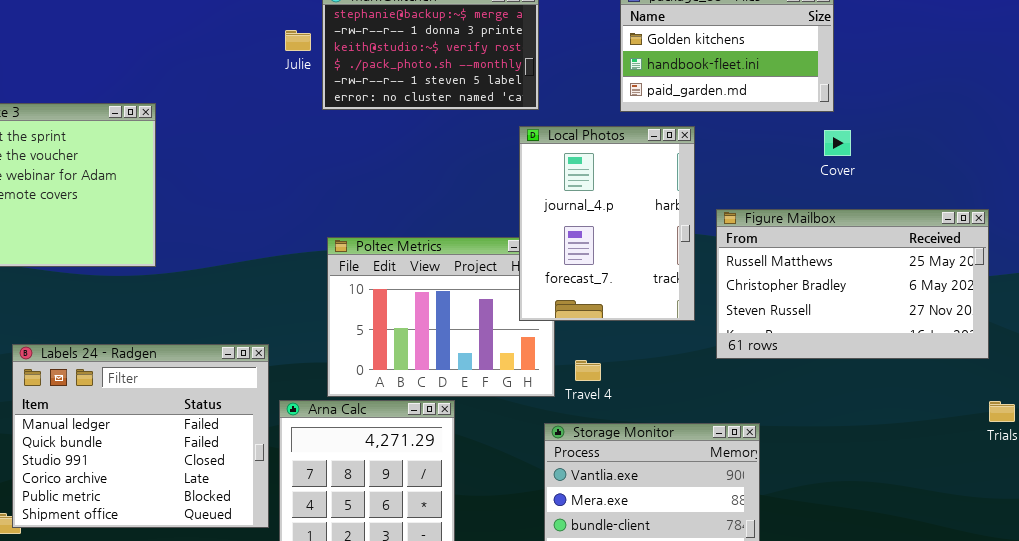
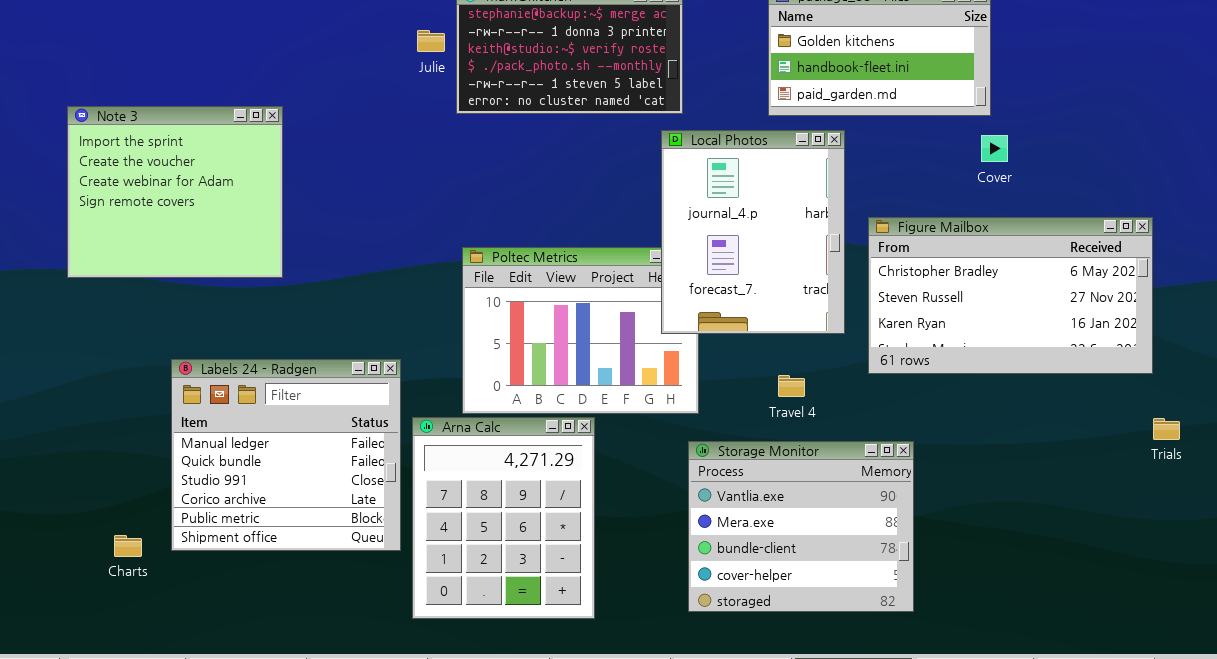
Figure Mailbox: [716,209,989,359] -> [868,217,1153,374], scrolled down 1 row
Labels 24 - Radgen: [12,344,269,528] -> [171,359,401,551], resized
Travel 4: [575,360,601,381] -> [778,375,805,397], moved

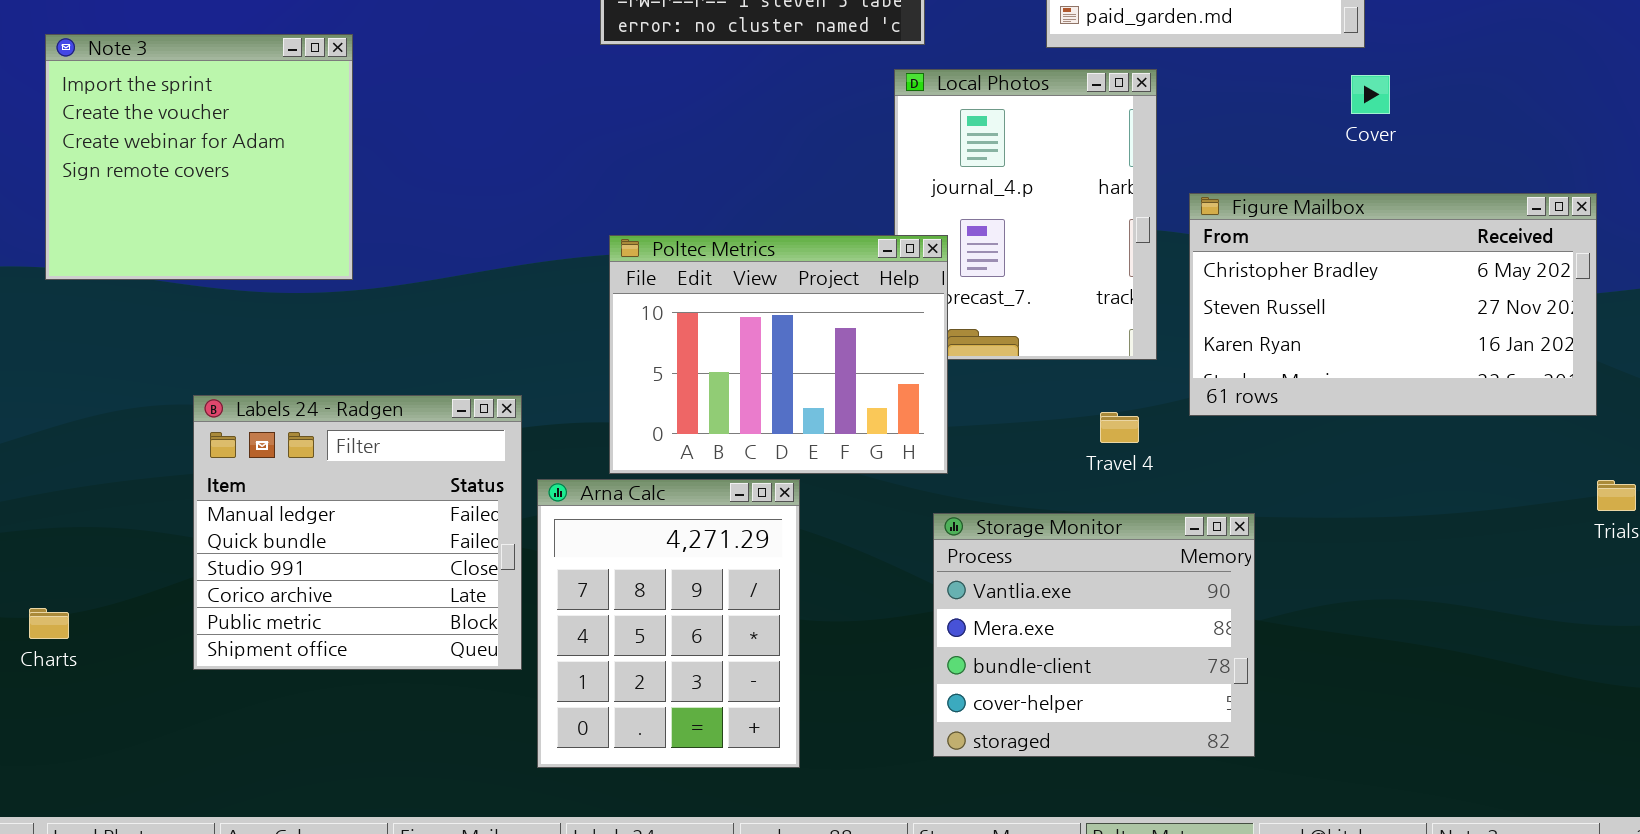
Poltec Metrics: [462,247,699,414] -> [609,235,948,474], raised
Travel 4: [778,375,805,397] -> [1100,412,1139,443], moved
Charts: [114,535,142,557] -> [29,608,69,639], moved

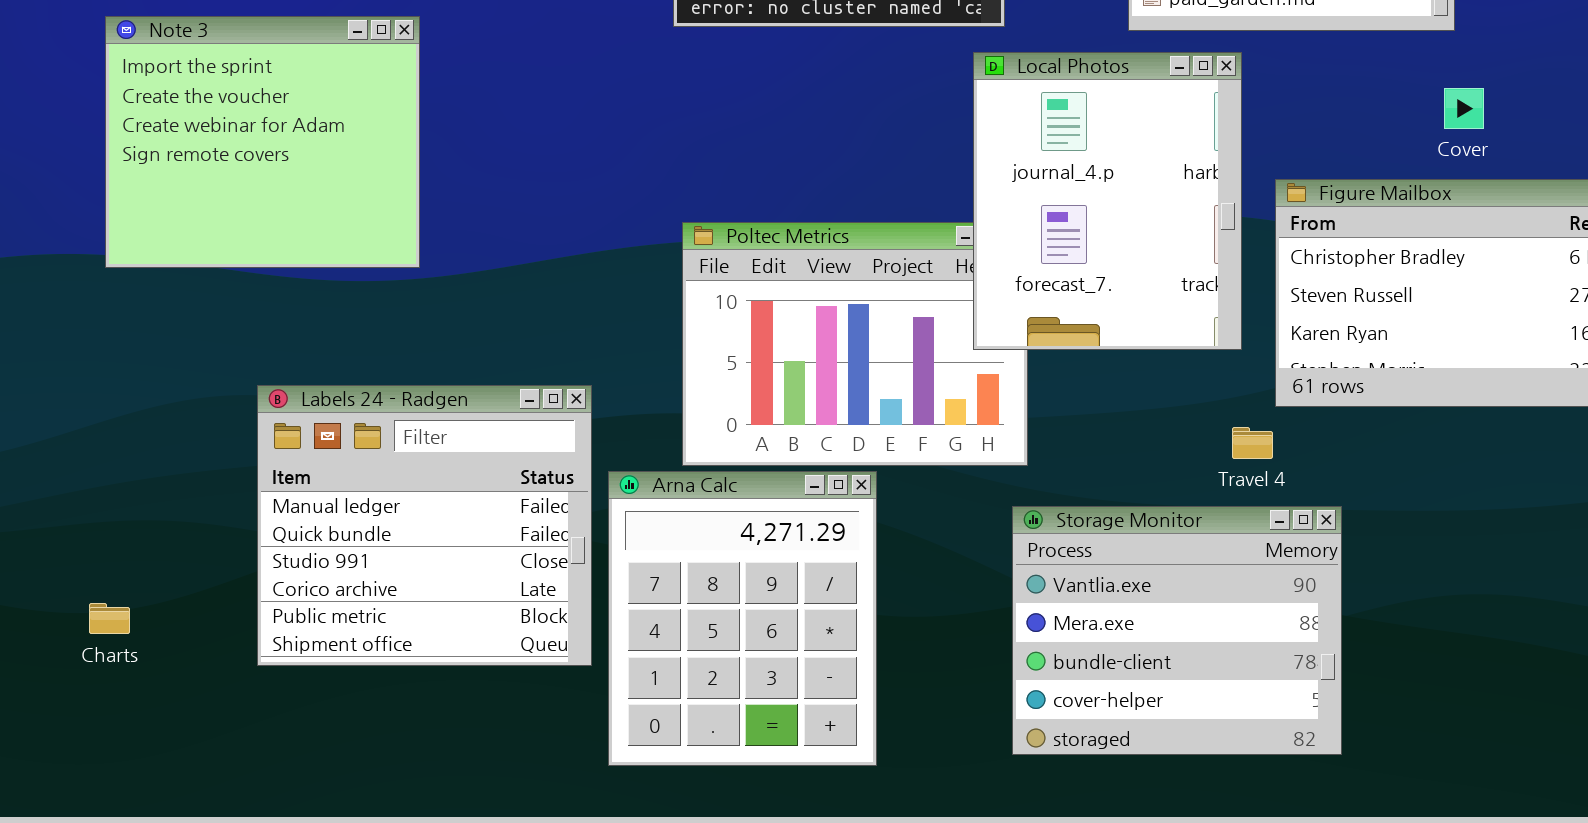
Local Photos: [894,69,1157,360] -> [973,52,1242,350], raised
Cover: [1351,75,1390,114] -> [1444,88,1484,129], moved
Travel 4: [1100,412,1139,443] -> [1232,427,1273,459], moved

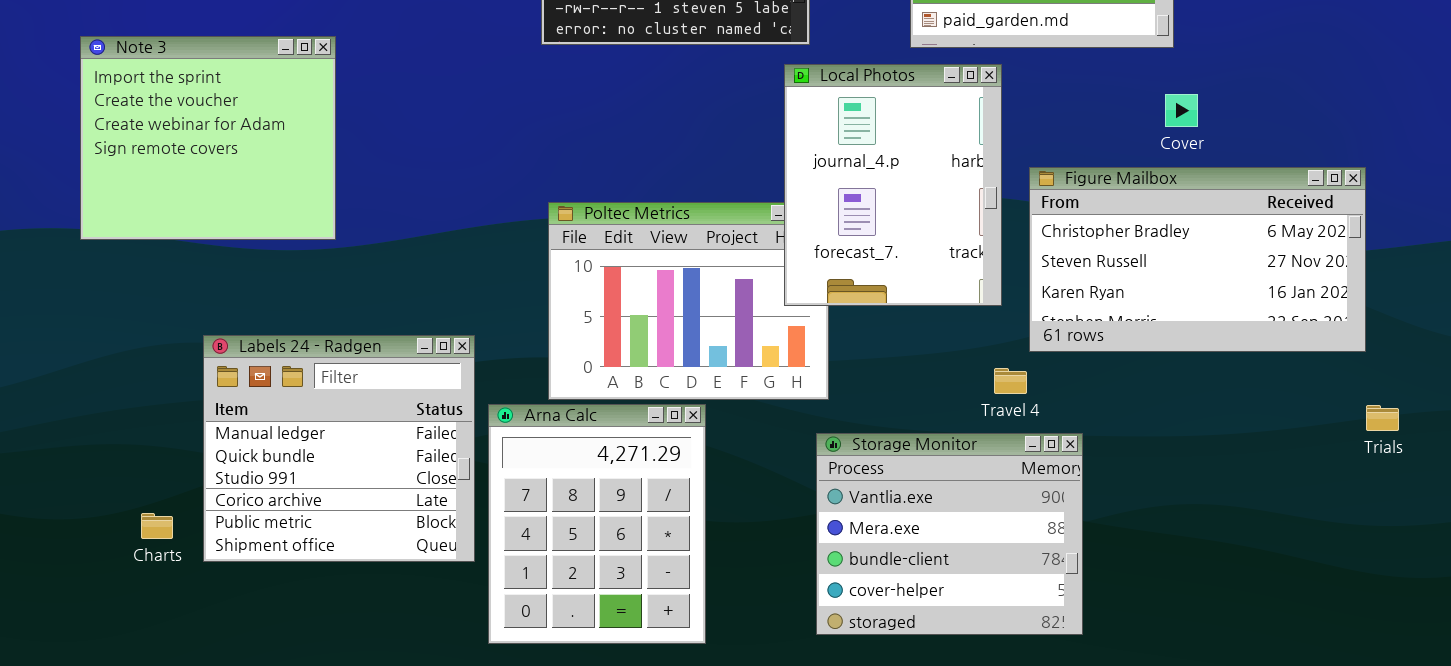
Charts: [89,603,130,634] -> [141,513,173,539], moved

